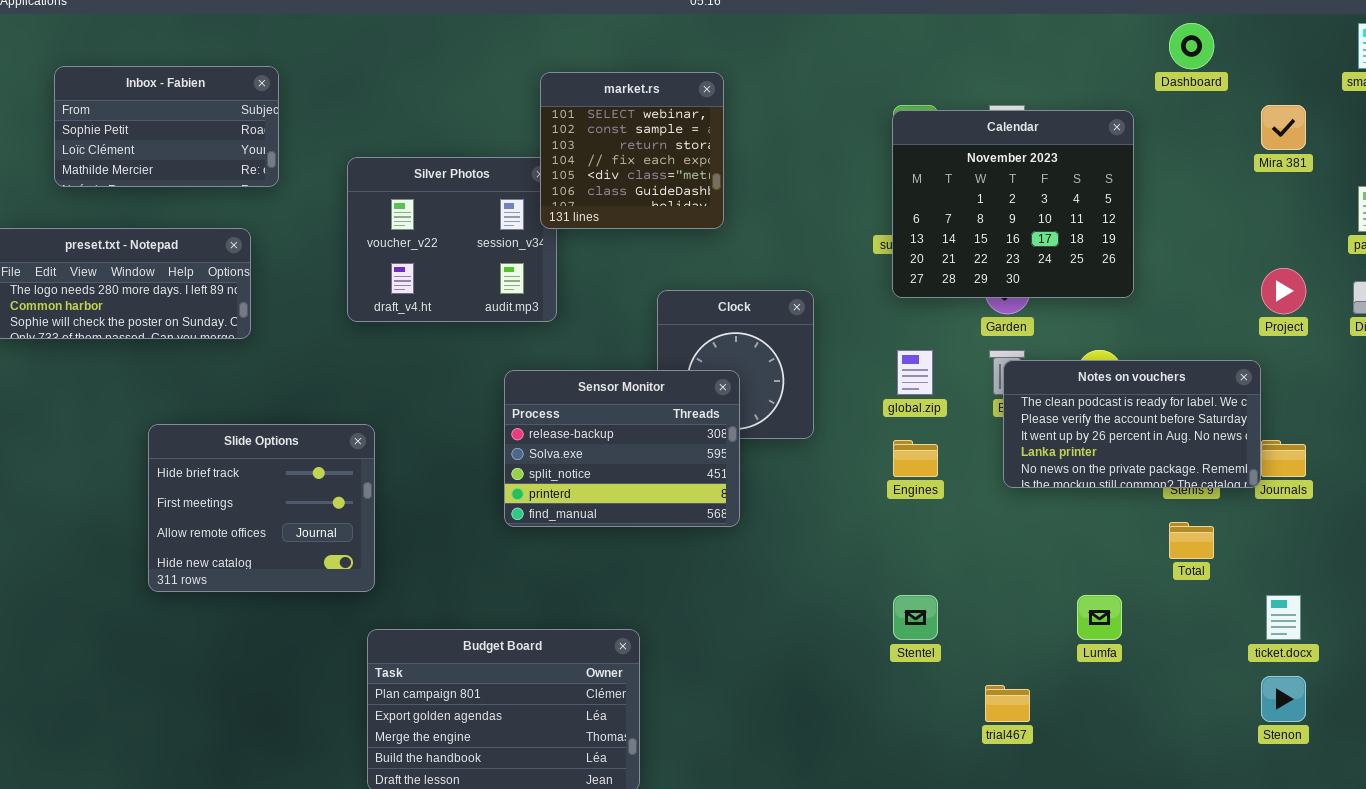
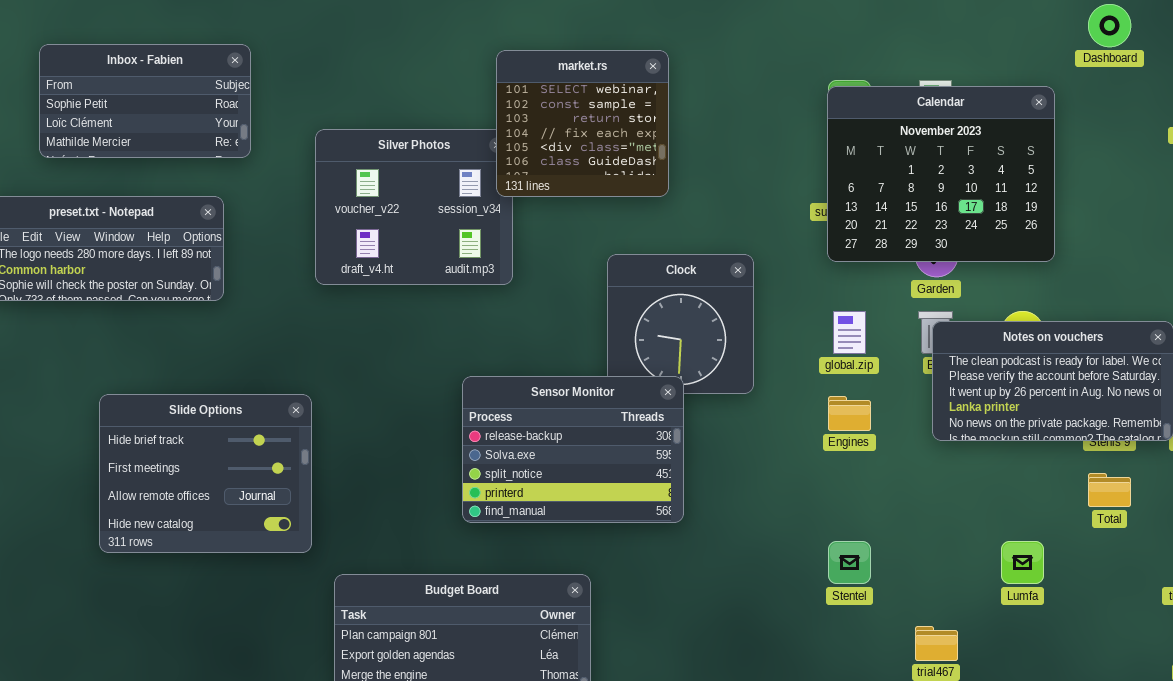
Sensor Monitor: [504,370,740,527] -> [462,376,684,523], moved
Slide Options: [148,424,375,592] -> [99,394,312,553], moved

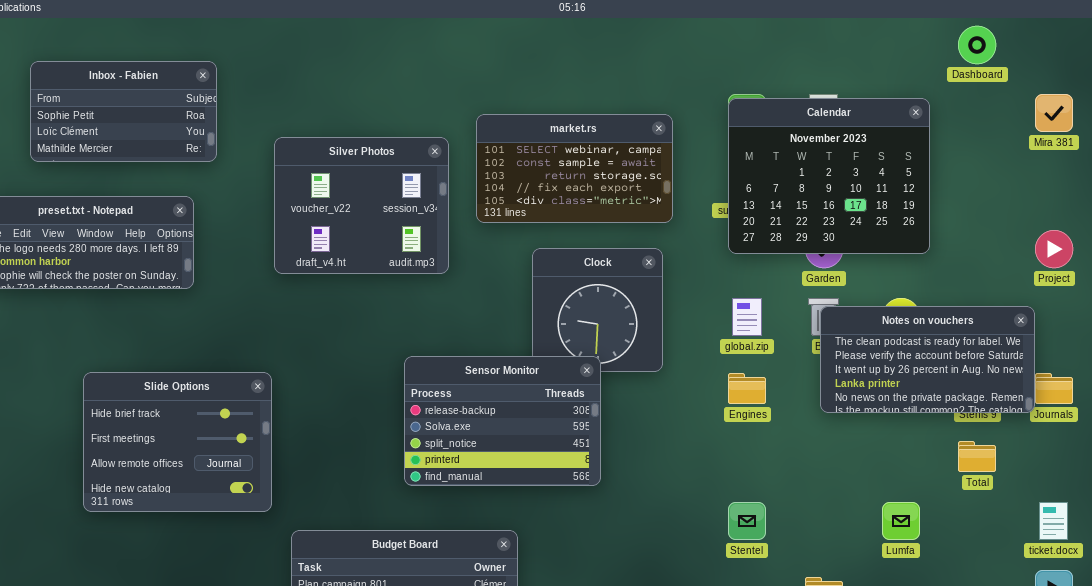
market.rs: [496,50,669,197] -> [476,114,673,223], moved, resized

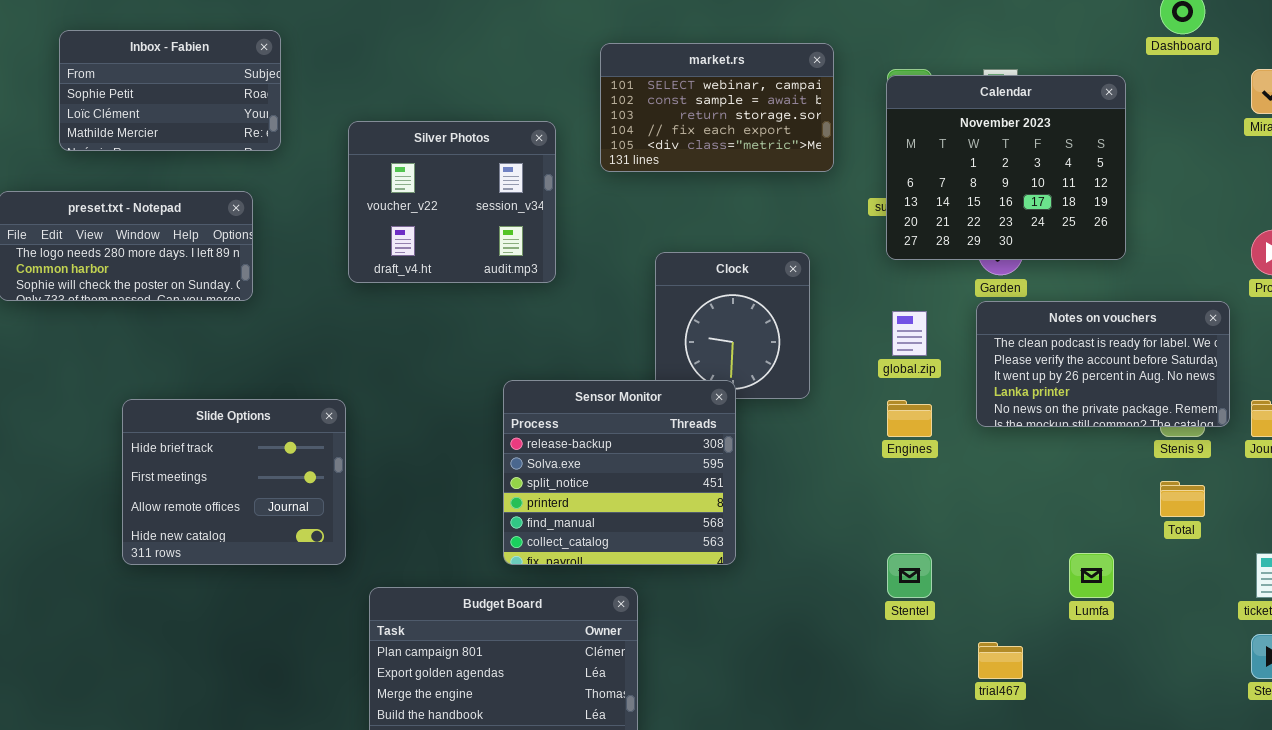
market.rs: [476,114,673,223] -> [600,43,834,172], moved
Notes on vouchers: [820,306,1035,413] -> [976,301,1230,427], moved
Sensor Monitor: [404,356,601,486] -> [503,380,736,565], resized

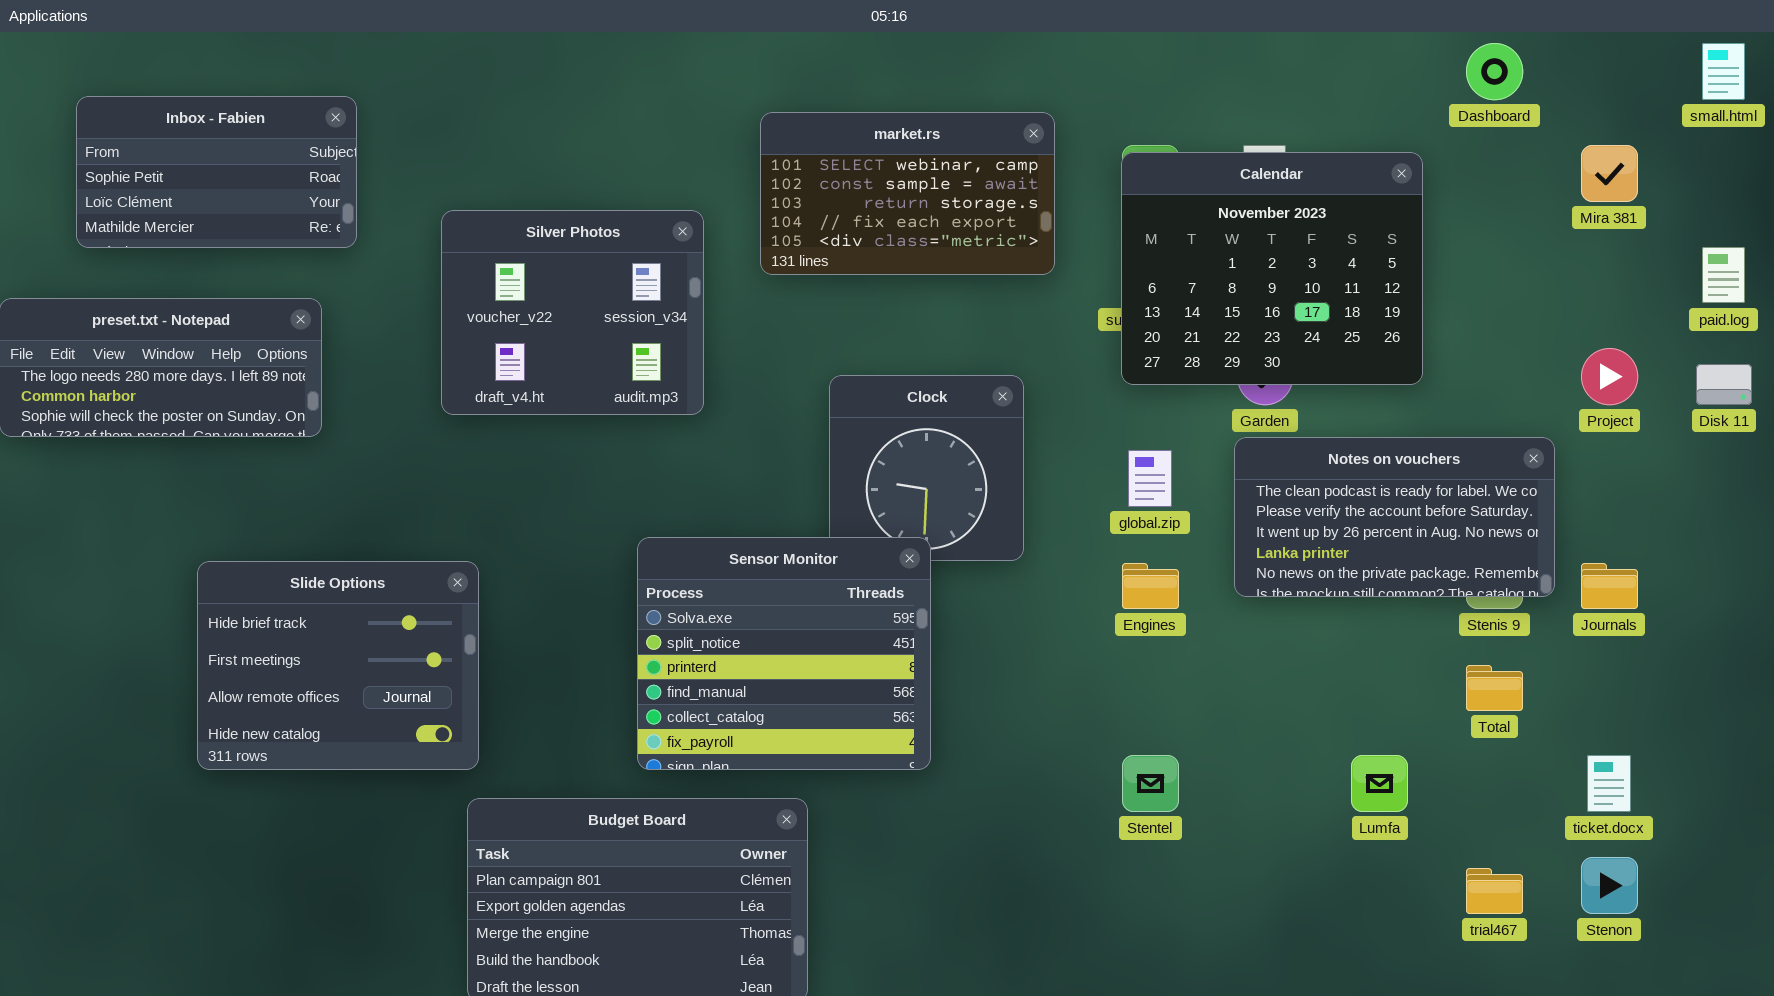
Sensor Monitor: [503,380,736,565] -> [637,537,931,770], scrolled down 1 row
Slide Options: [122,399,346,565] -> [197,561,479,770], moved
trial467: [978,642,1023,679] -> [1466,868,1523,914], moved

